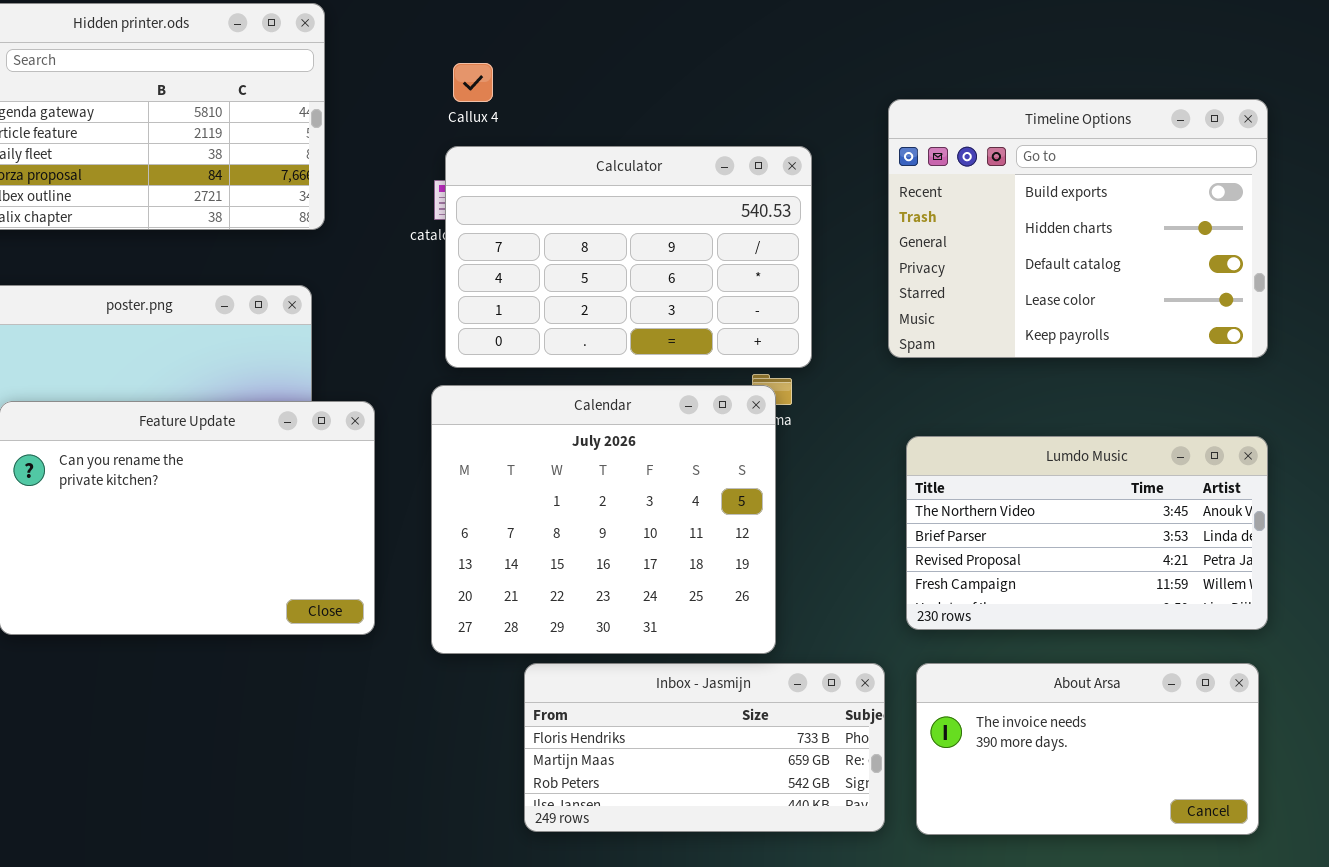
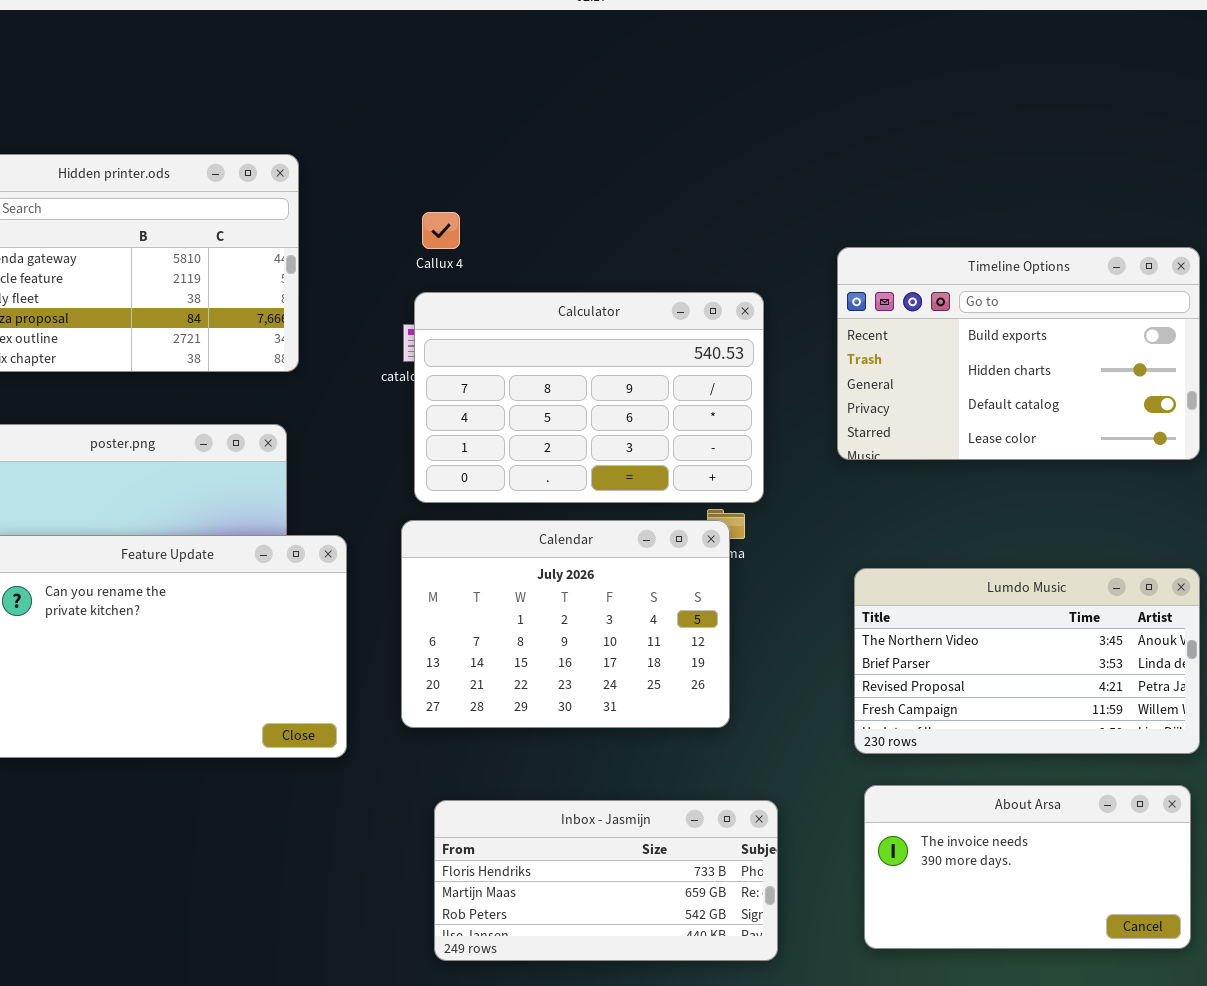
Timeline Options: [888,99,1268,358] -> [837,247,1200,460], resized
Calendar: [431,385,776,654] -> [401,520,730,728], resized
Inbox - Jasmijn: [524,663,885,832] -> [434,800,778,961], moved

